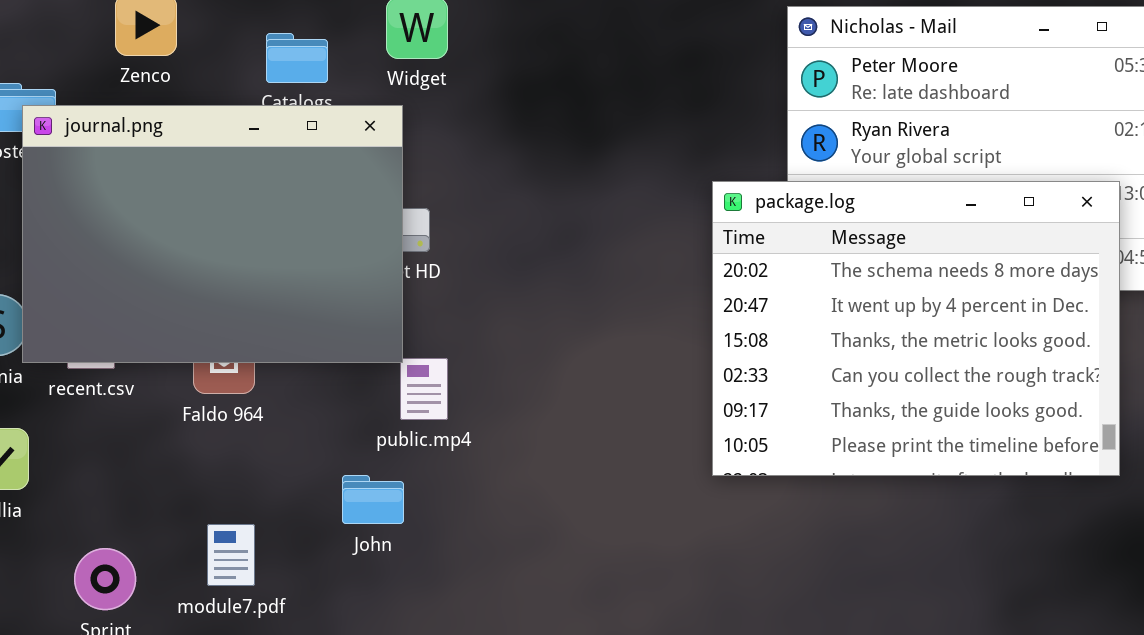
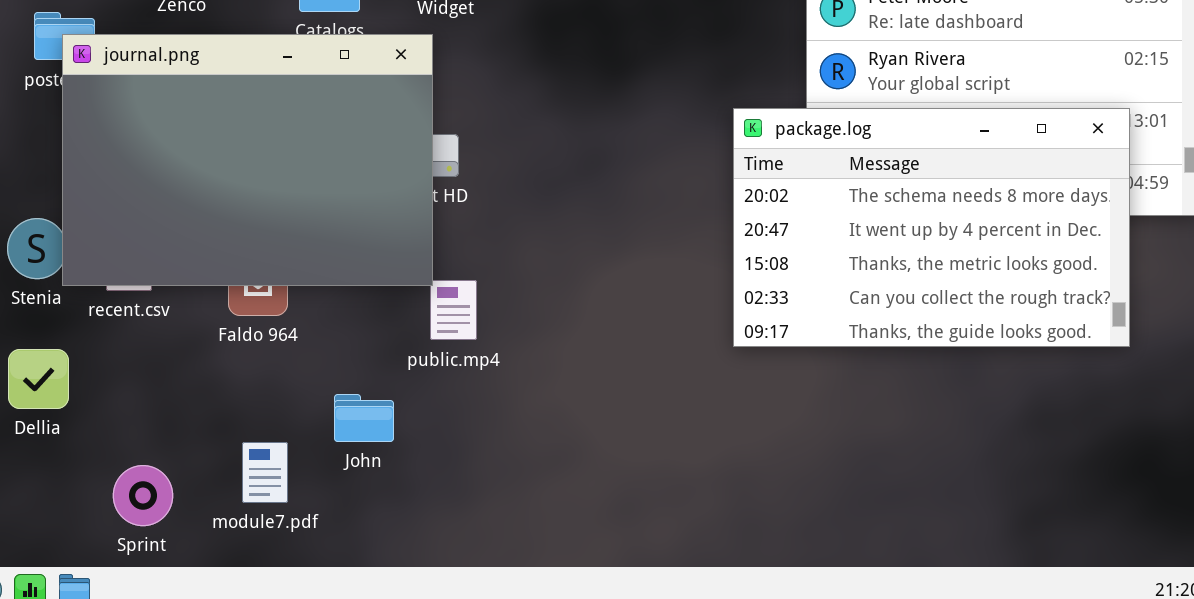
package.log: [712,181,1120,476] -> [733,108,1130,347], resized
John: [342,475,404,524] -> [334,394,394,442], moved

